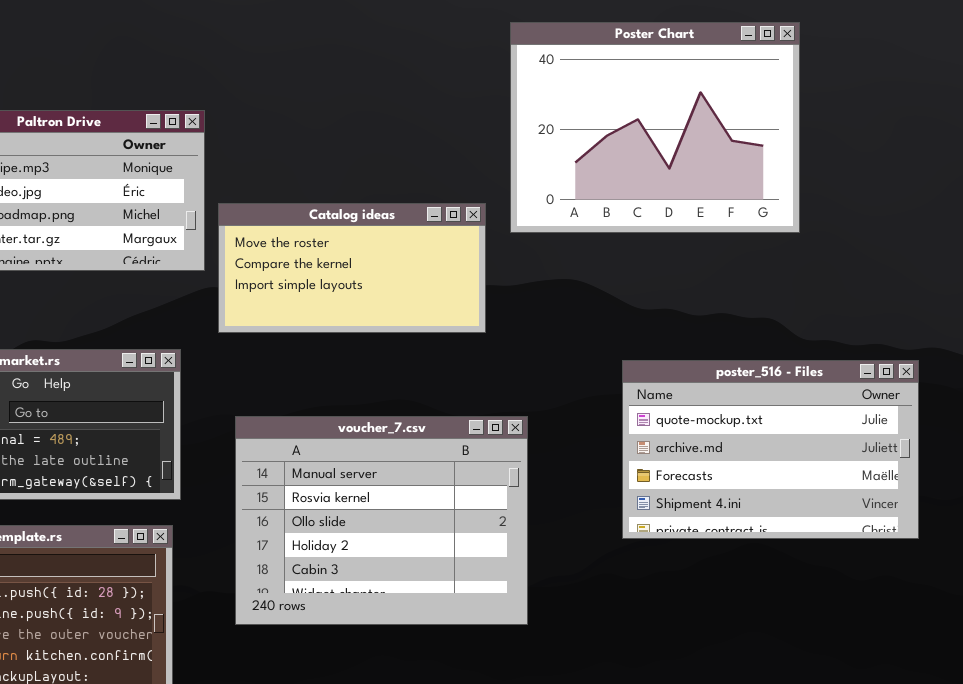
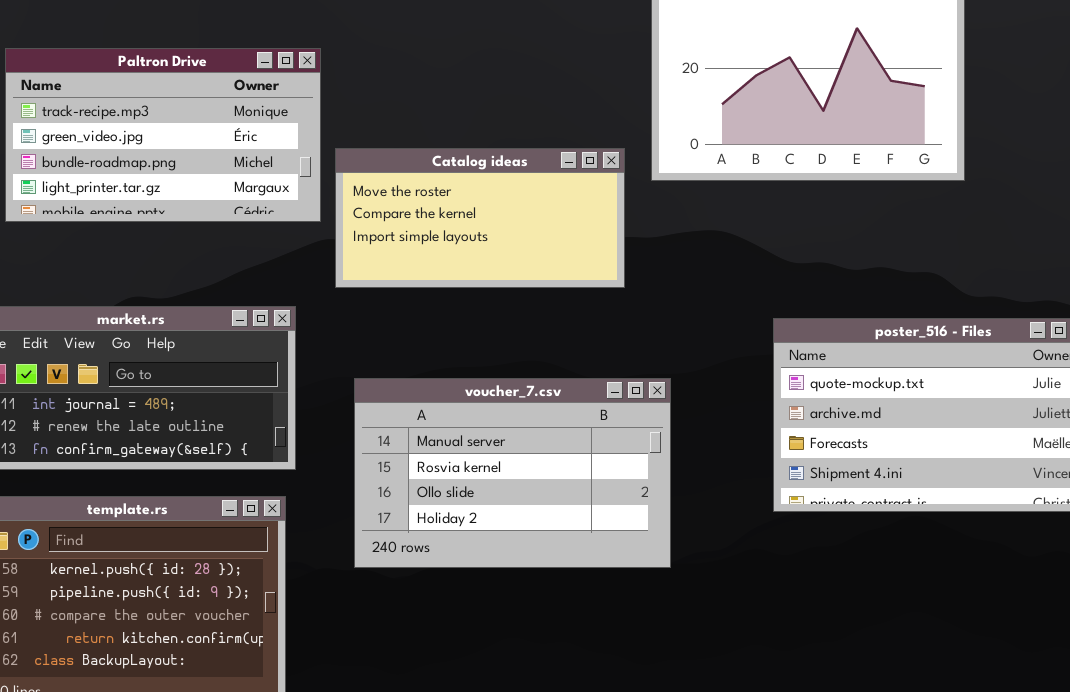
voucher_7.csv: [235,416,528,625] -> [354,378,671,568], resized

